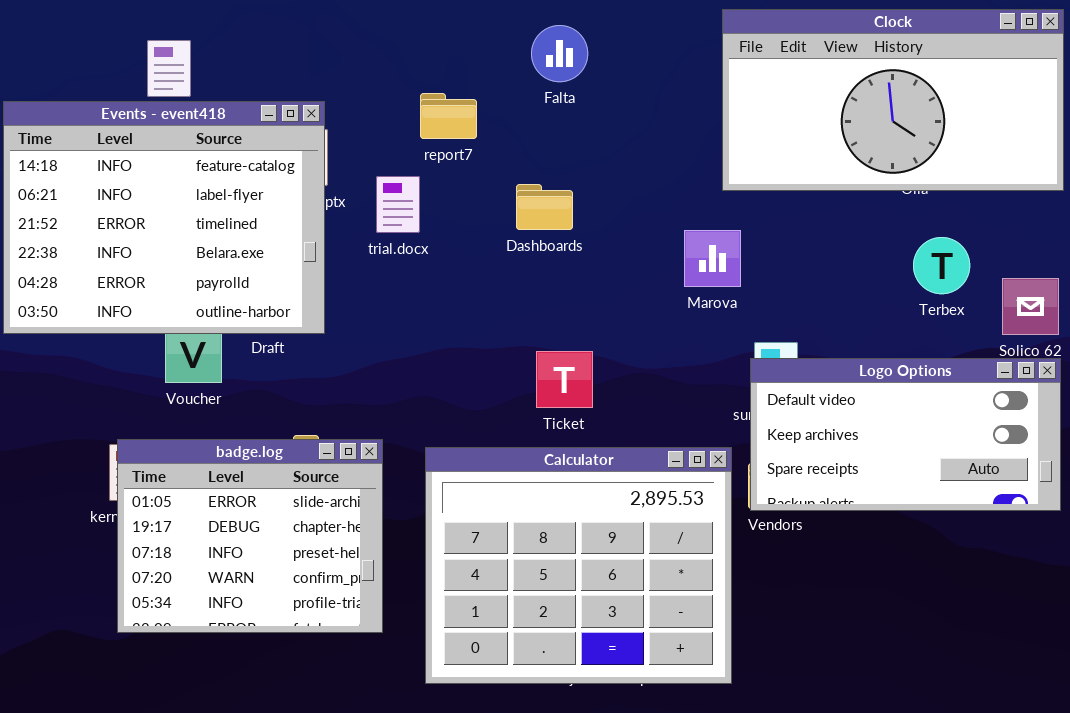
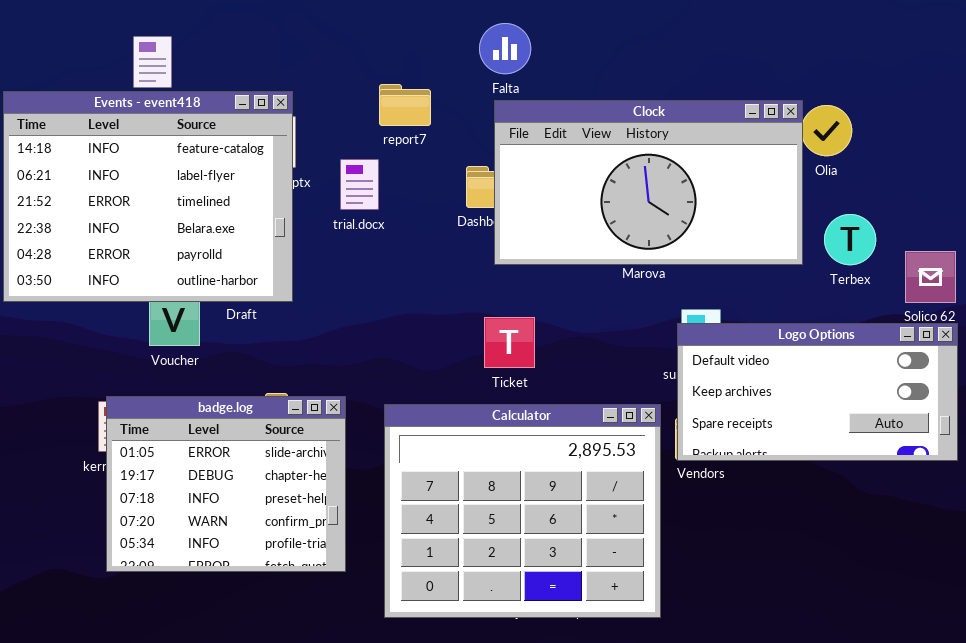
Clock: [722,9,1064,191] -> [494,100,803,265], moved

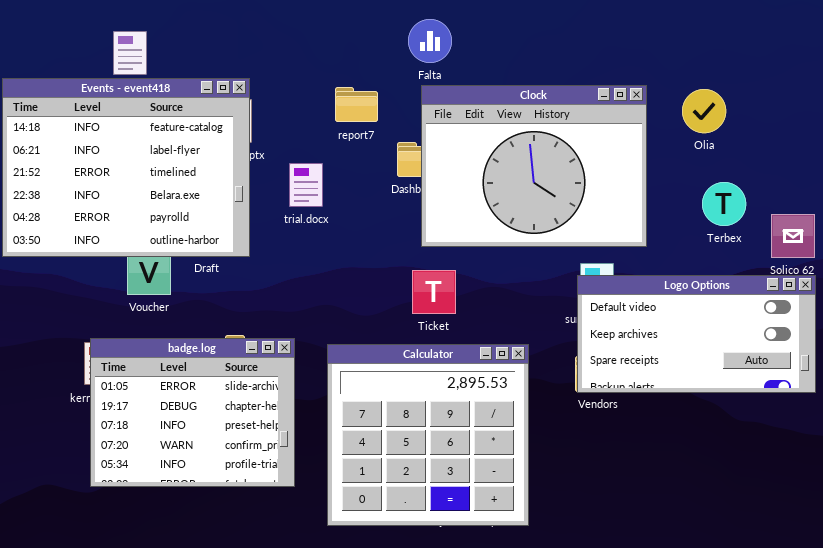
report7: [379,84,431,126] -> [335,87,378,122], moved
Clock: [494,100,803,265] -> [421,85,647,247], resized
trial.docx: [340,159,379,210] -> [289,163,323,207], moved
Calculator: [384,404,661,618] -> [327,344,529,526], resized

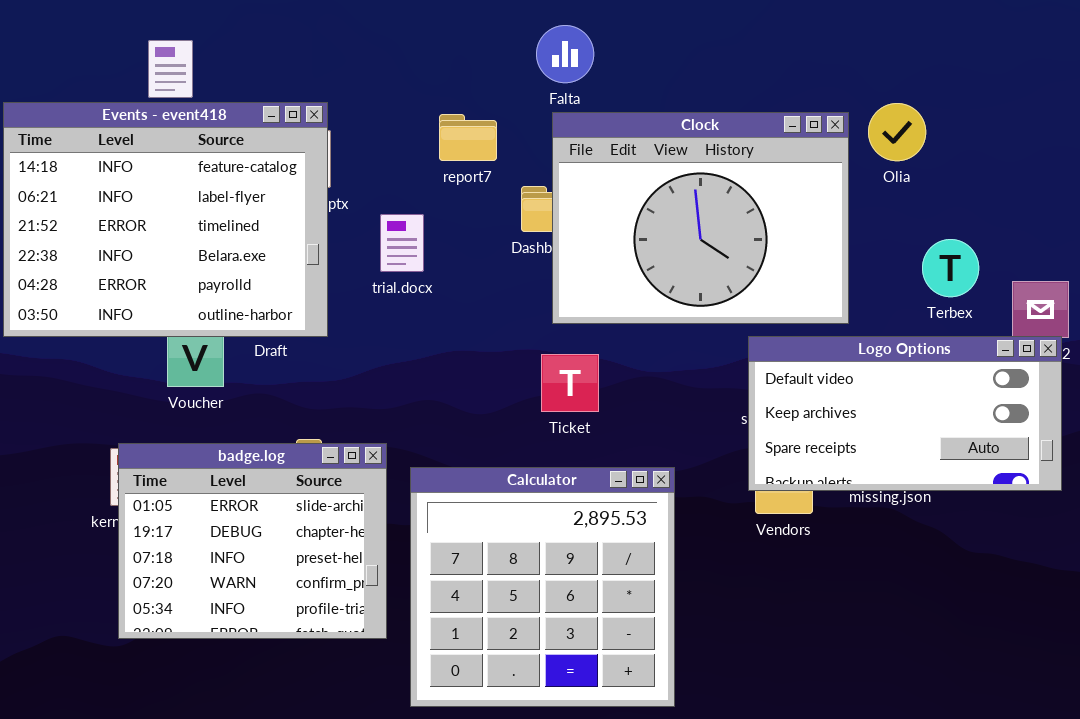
Olia: [682,89,726,133] -> [868,103,926,161], moved
Logo Options: [577,275,816,393] -> [748,336,1062,491], moved
Calculator: [327,344,529,526] -> [410,467,675,707], moved

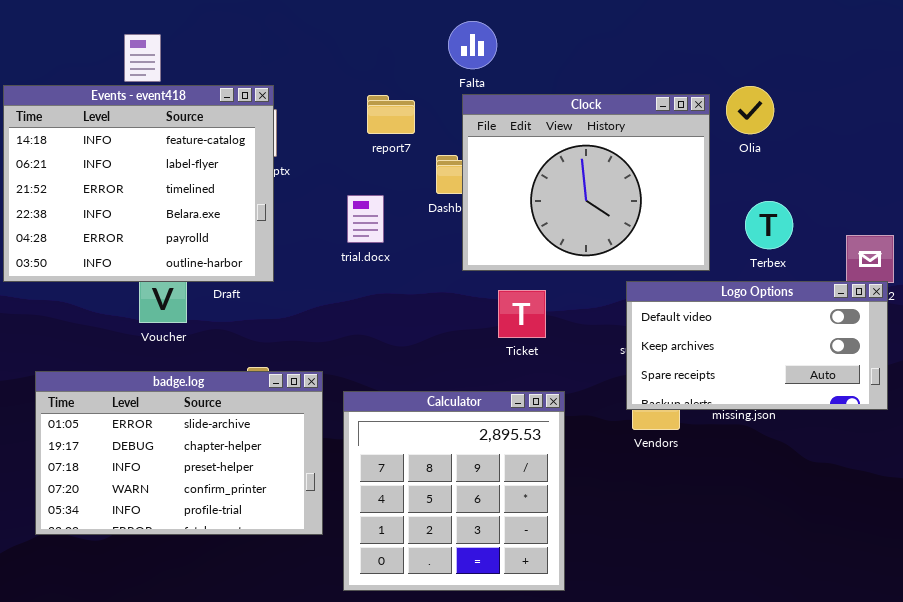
trial.docx: [380,214,424,272] -> [347,195,384,243], moved
Terbex: [922,239,979,297] -> [745,201,793,249], moved
Ticket: [541,354,599,412] -> [498,290,546,338], moved
badge.log: [118,443,387,639] -> [35,371,323,535], resized

